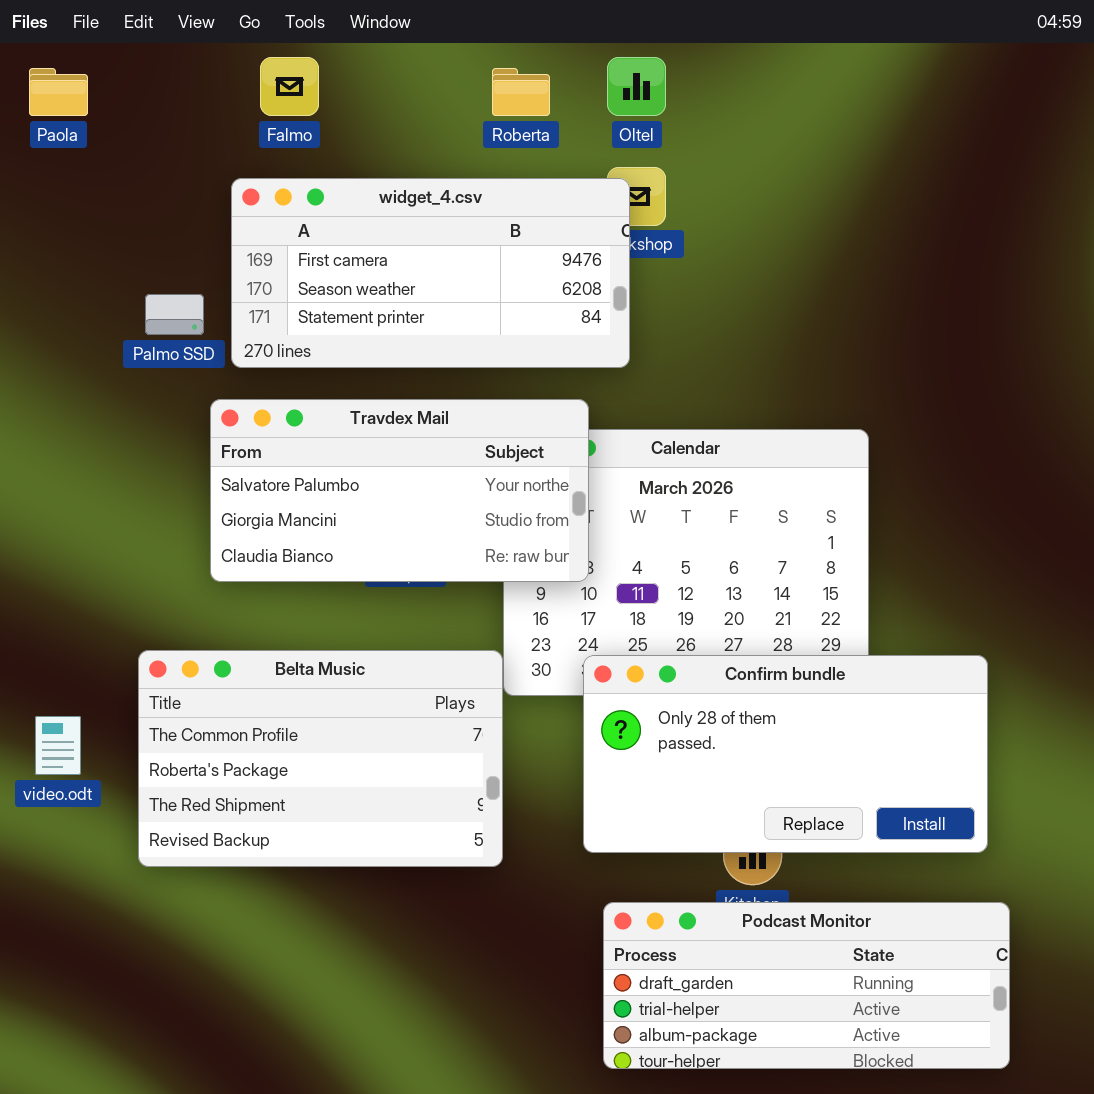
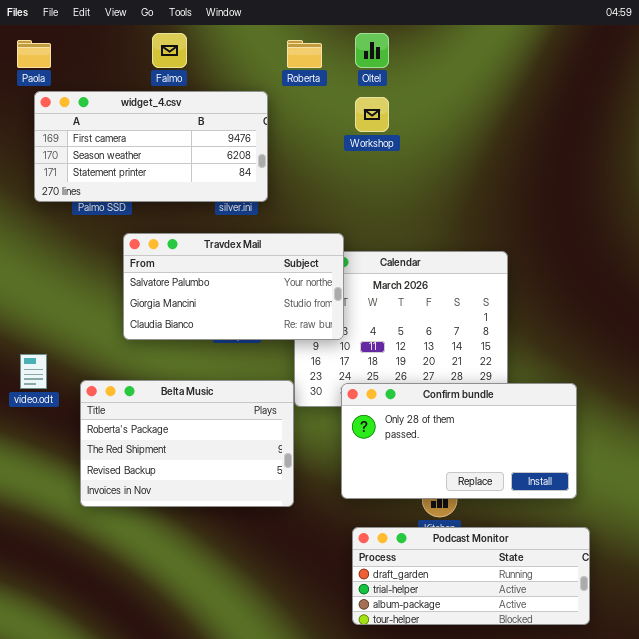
widget_4.csv: [231,178,630,368] -> [34,91,268,202], moved
Belta Music: [138,650,503,867] -> [80,380,294,507], scrolled down 1 row
video.odt: [35,716,81,775] -> [20,354,47,389], moved

